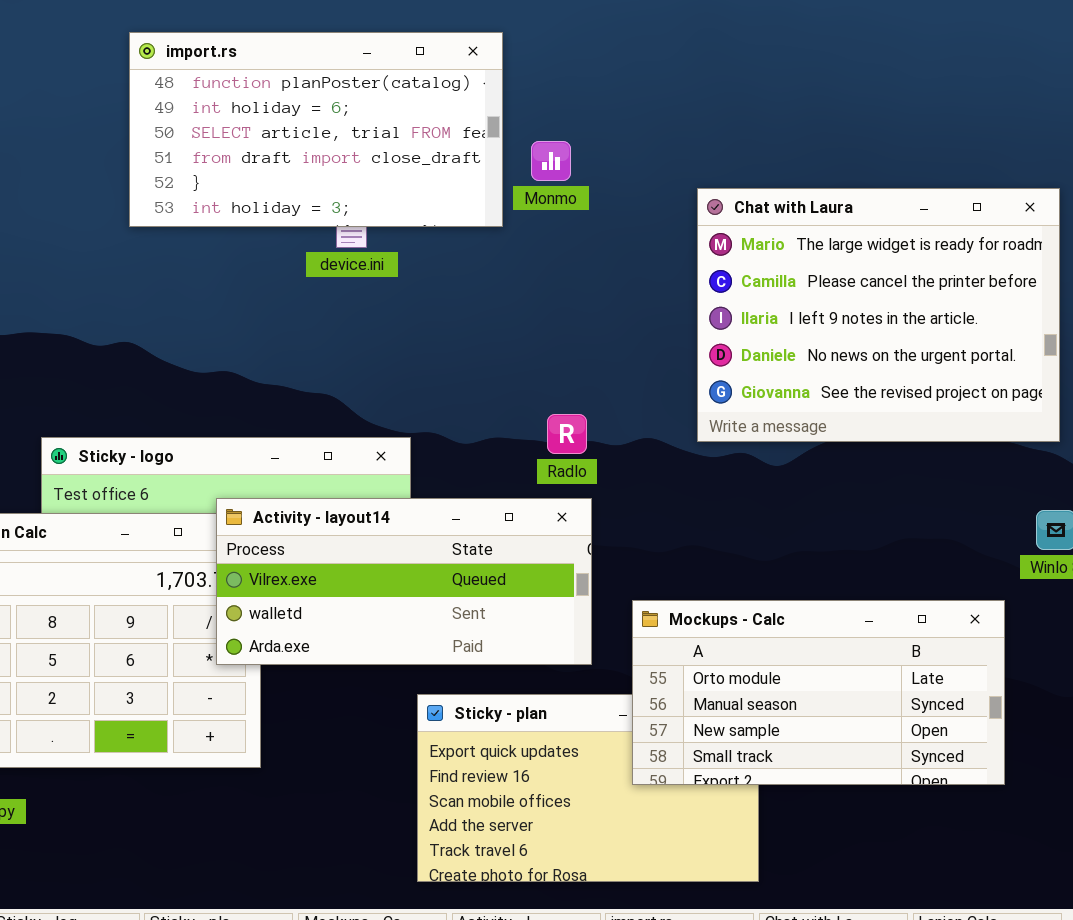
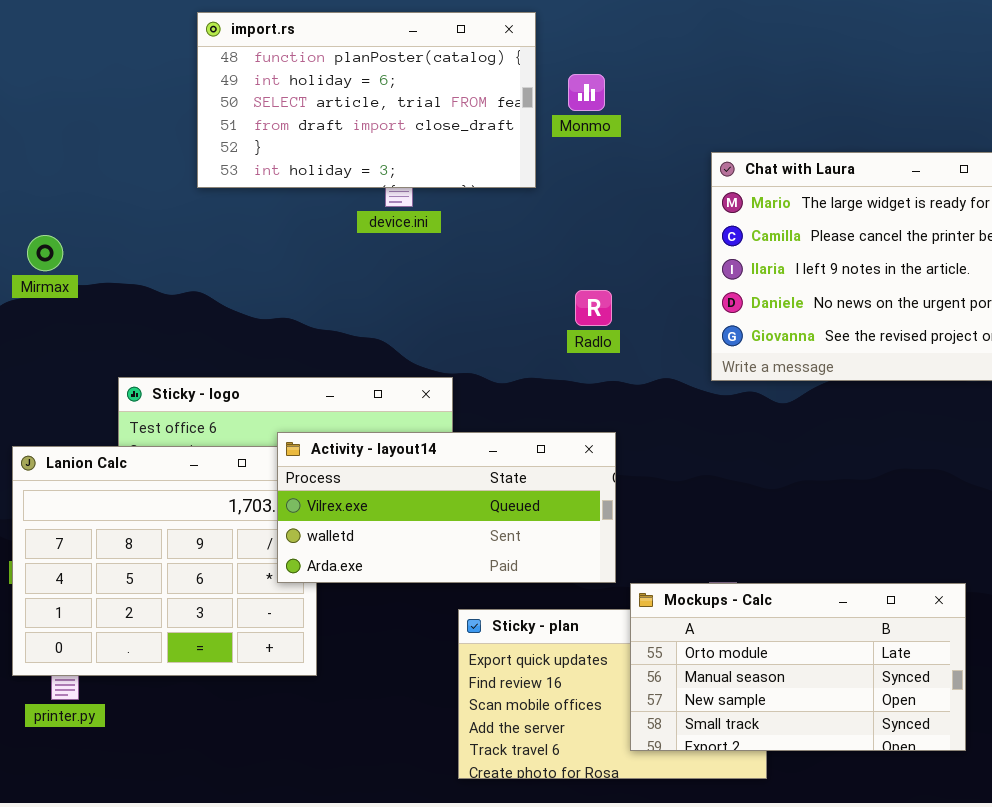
Monmo: [531,141,571,181] -> [568,74,605,111], moved
Radlo: [547,414,587,454] -> [575,290,612,326], moved
Mockups - Calc: [632,600,1005,785] -> [630,583,966,751], moved

